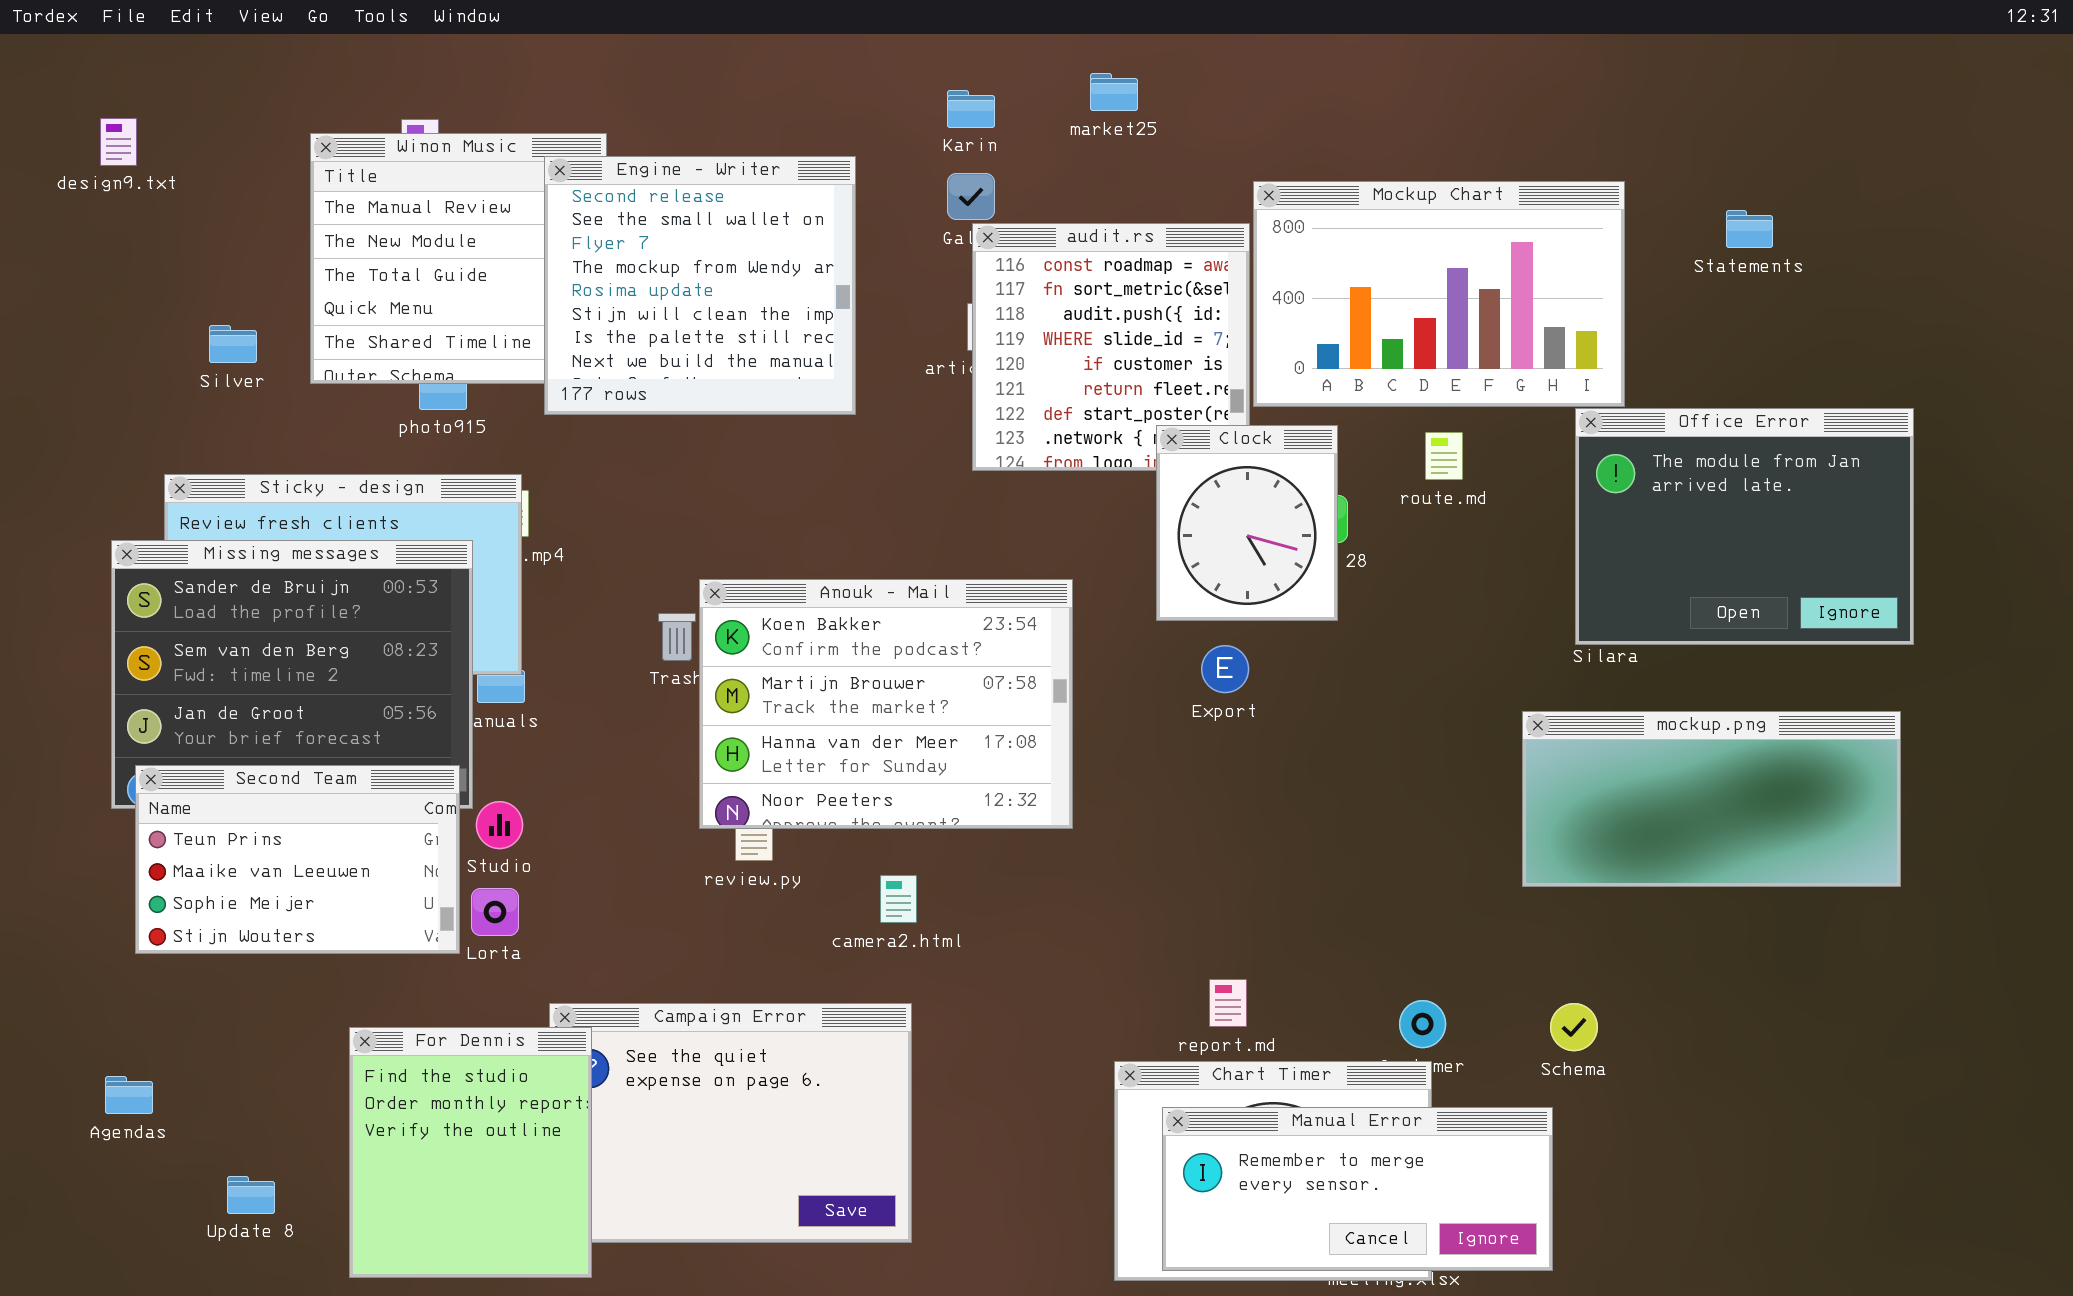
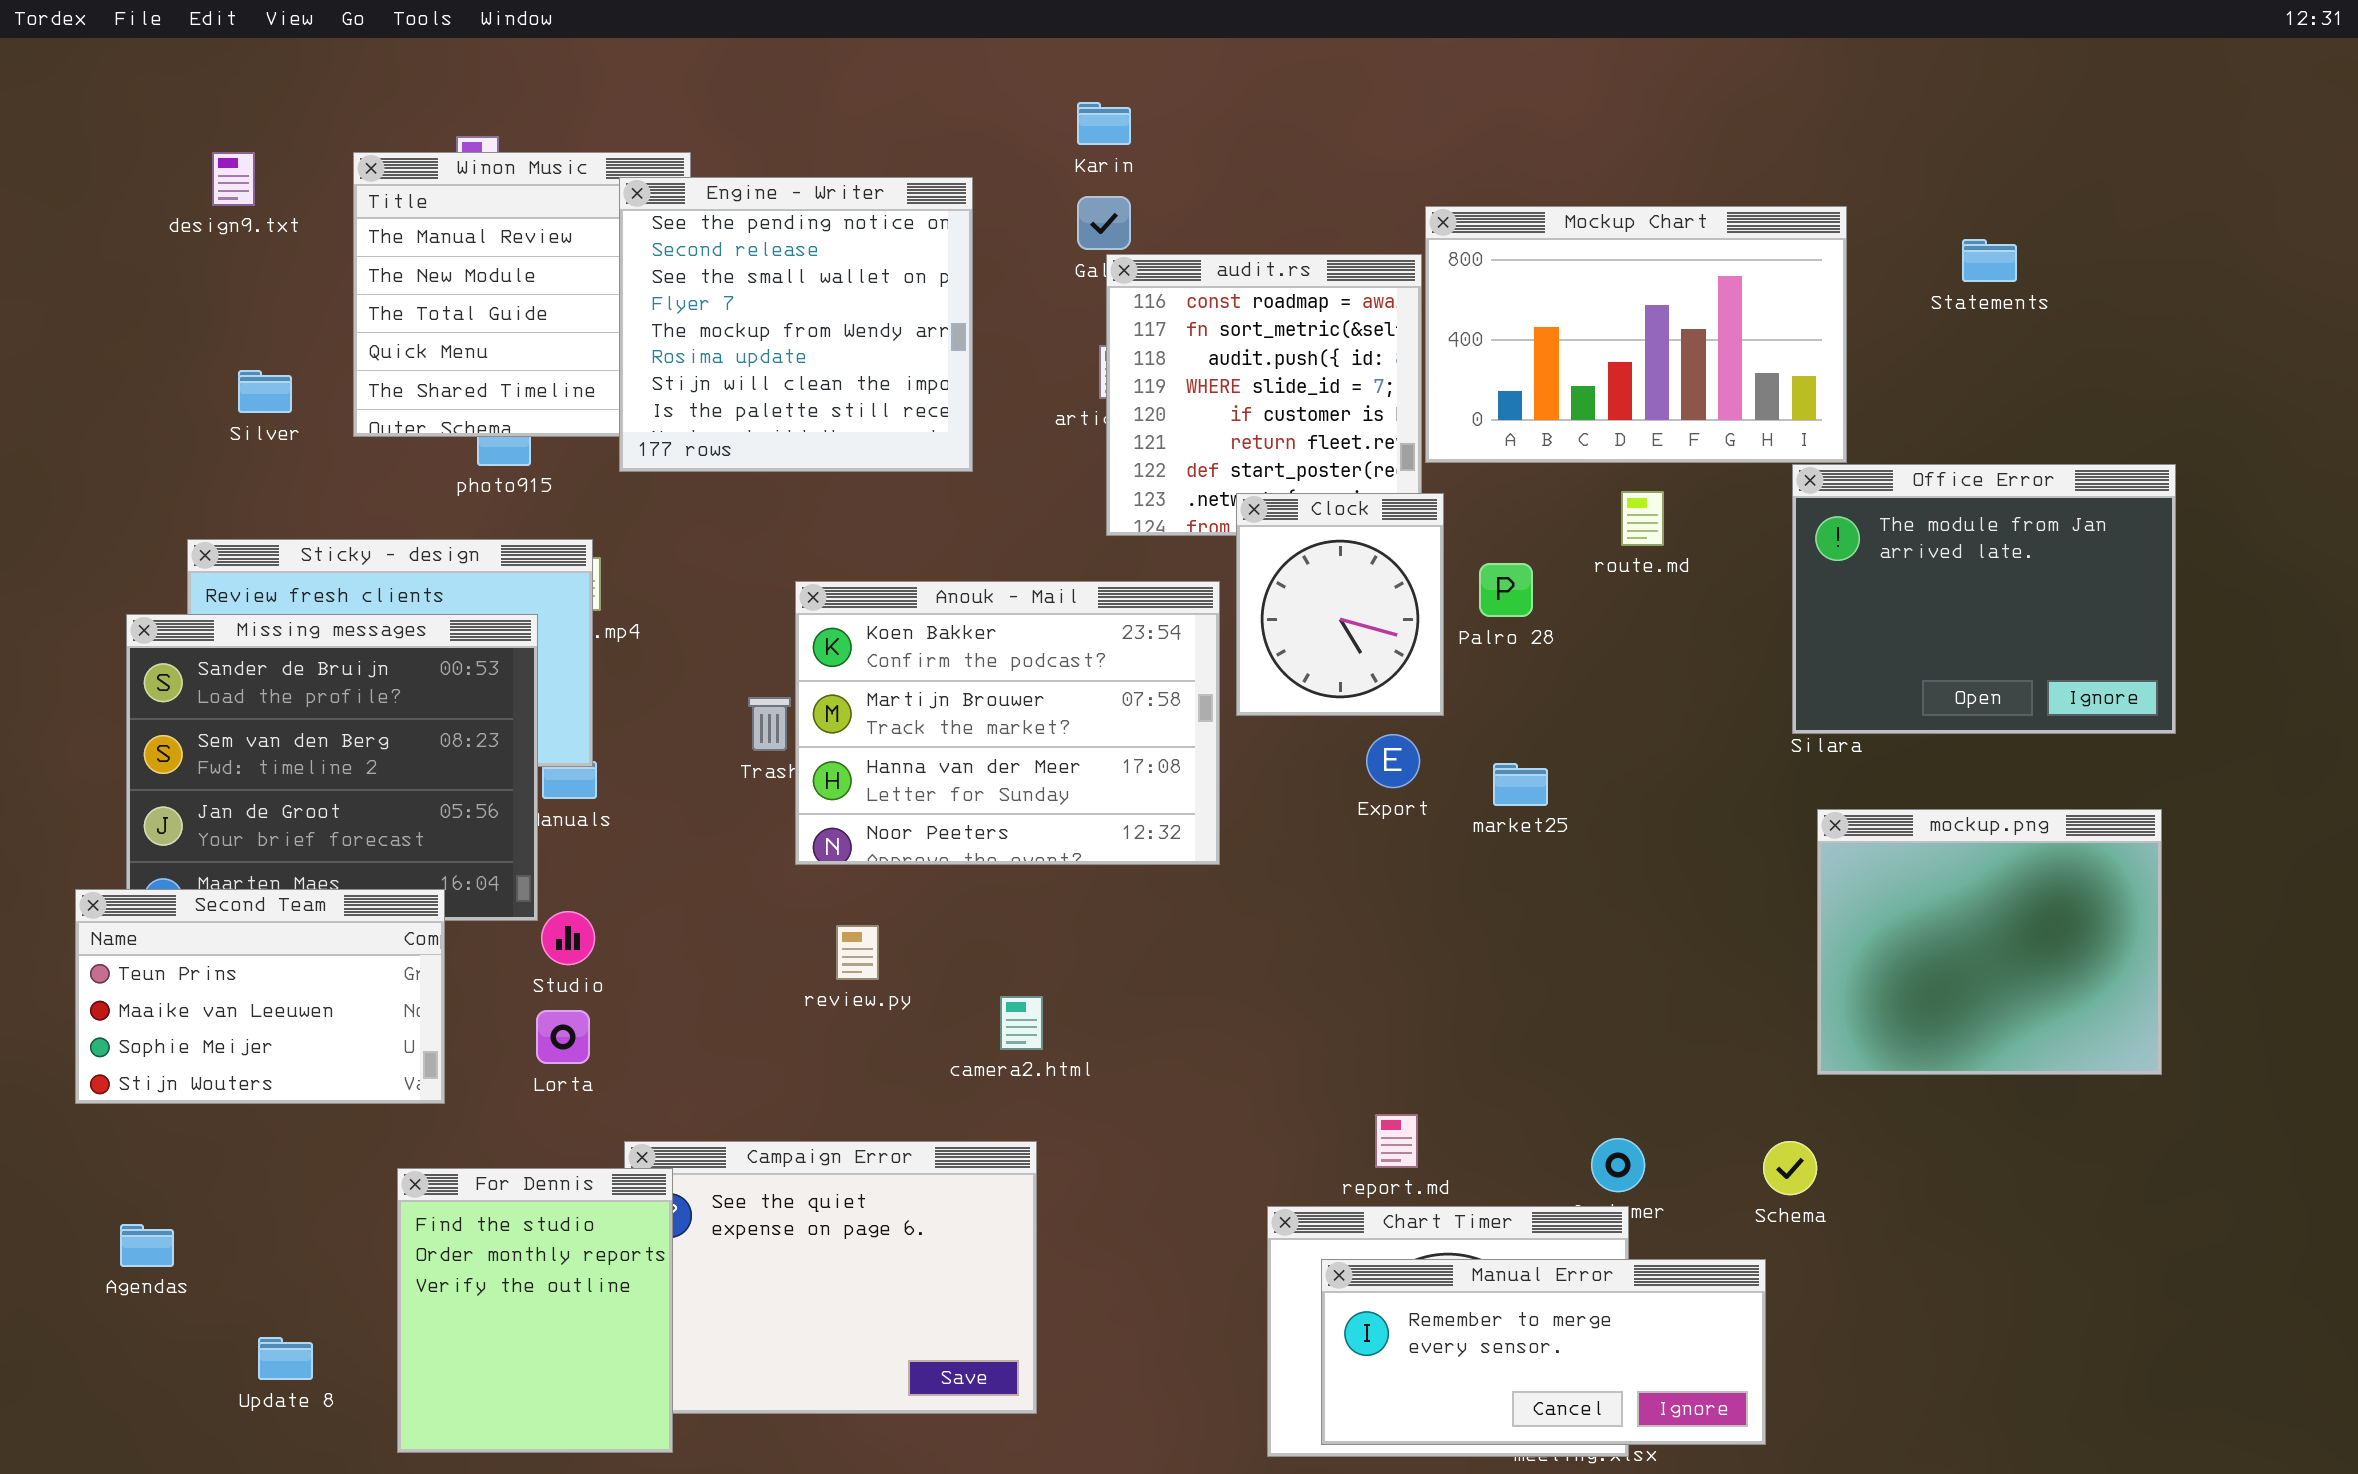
market25: [1090,73,1138,111] -> [1493,763,1548,806], moved
design9.txt: [100,118,137,166] -> [212,152,255,206], moved
Engine - Writer: [544,156,856,415] -> [619,177,973,472], scrolled up 1 row
Clock: [1156,425,1338,621] -> [1236,493,1444,716], moved
Anouk - Mail: [699,579,1073,829] -> [795,581,1220,865], moved
mockup.png: [1522,711,1901,887] -> [1817,809,2162,1075], resized
Second Team: [135,765,460,954] -> [75,889,445,1104], moved

